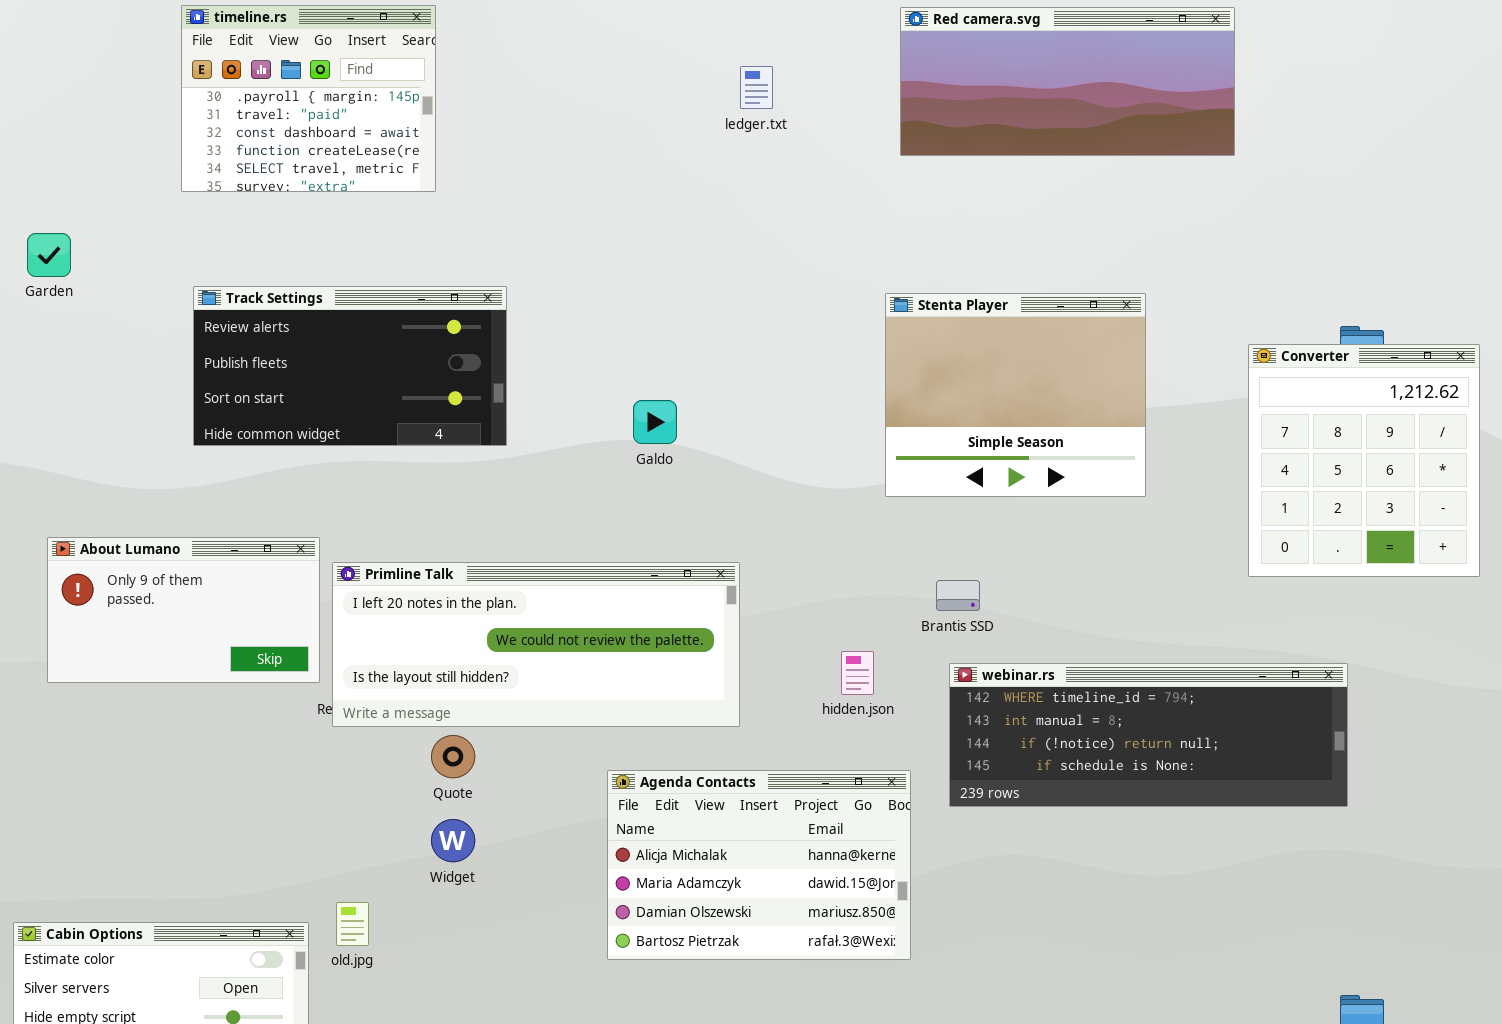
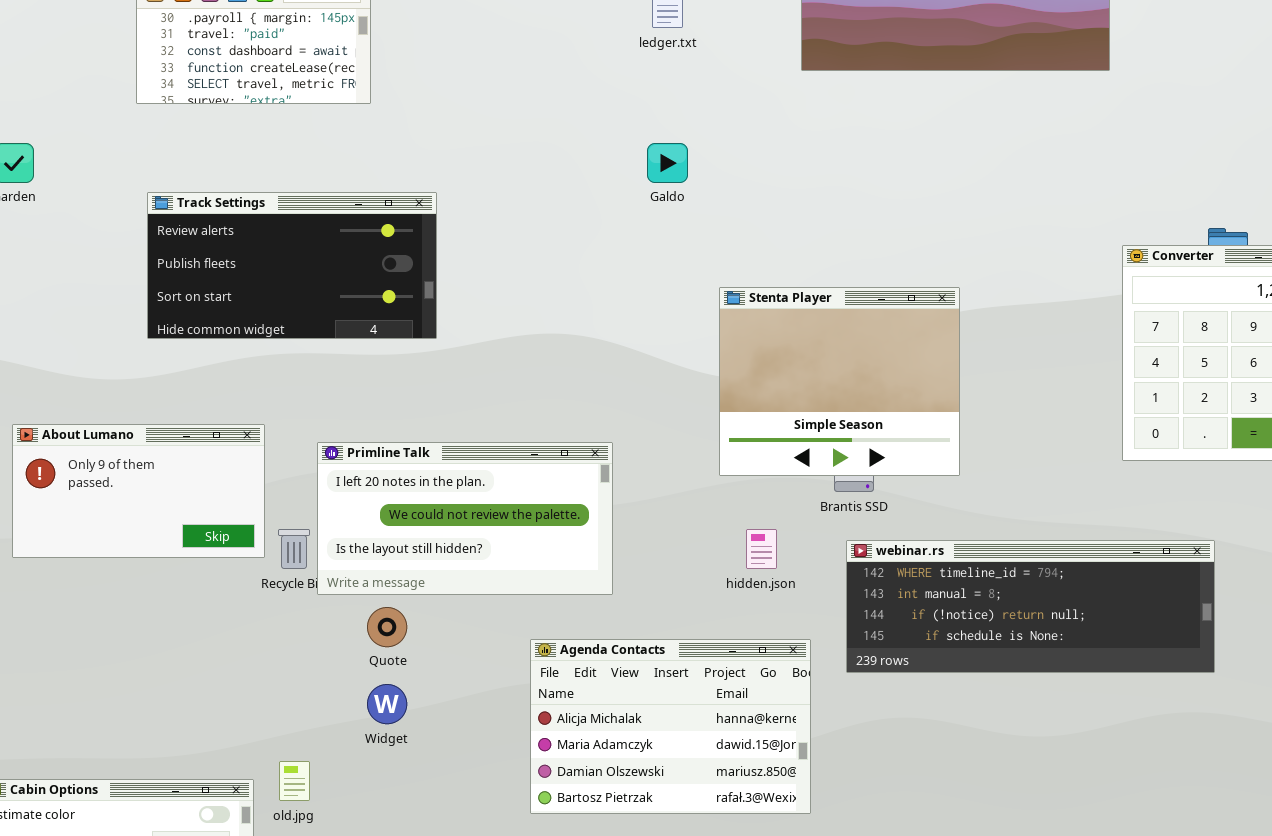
Stenta Player: [885,293,1146,497] -> [719,287,960,476], moved
Galdo: [633,400,677,444] -> [647,143,688,183], moved
Primline Talk: [332,562,740,727] -> [317,442,613,595], moved, resized

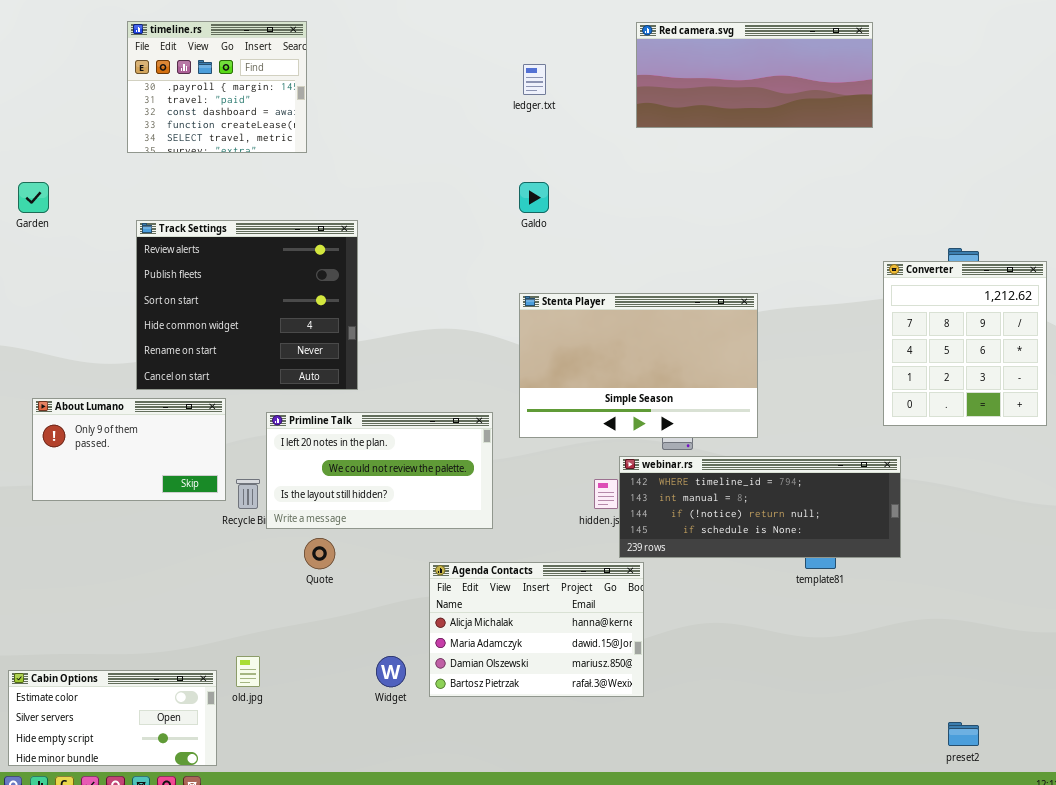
Track Settings: [147,192,437,339] -> [136,220,358,390], resized
Stenta Player: [719,287,960,476] -> [519,293,758,438], resized
webinar.rs: [846,540,1215,673] -> [619,456,901,558], moved
Widget: [367,684,407,724] -> [376,656,406,687], moved

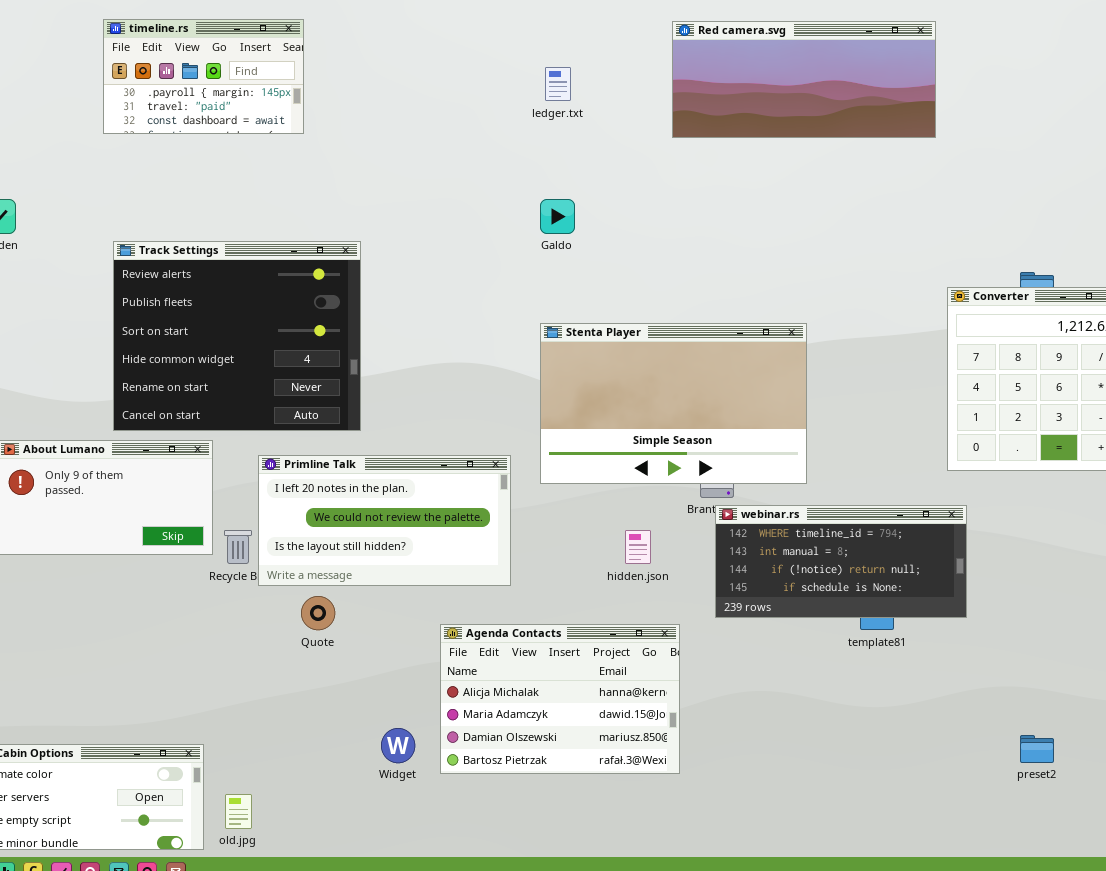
timeline.rs: [127,21,307,153] -> [103,19,304,134], resized
webinar.rs: [619,456,901,558] -> [715,505,967,618], resized
old.jpg: [236,656,260,687] -> [225,794,252,829], moved
preset2: [948,722,979,746] -> [1020,735,1054,763], moved

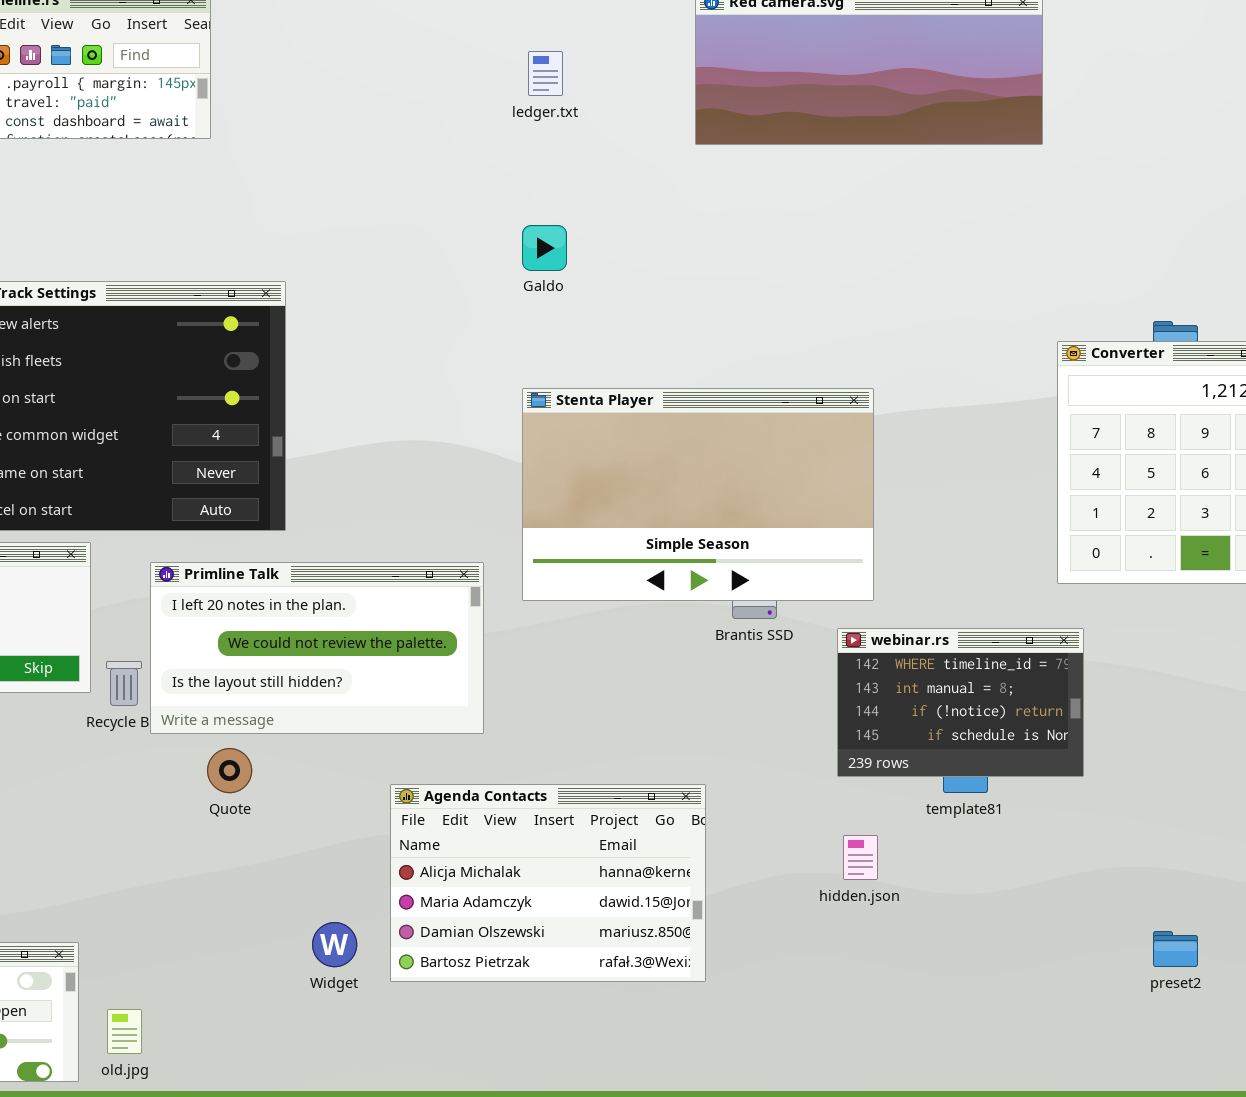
webinar.rs: [715,505,967,618] -> [837,628,1084,777], resized
hidden.json: [625,530,651,564] -> [843,835,878,880], moved

